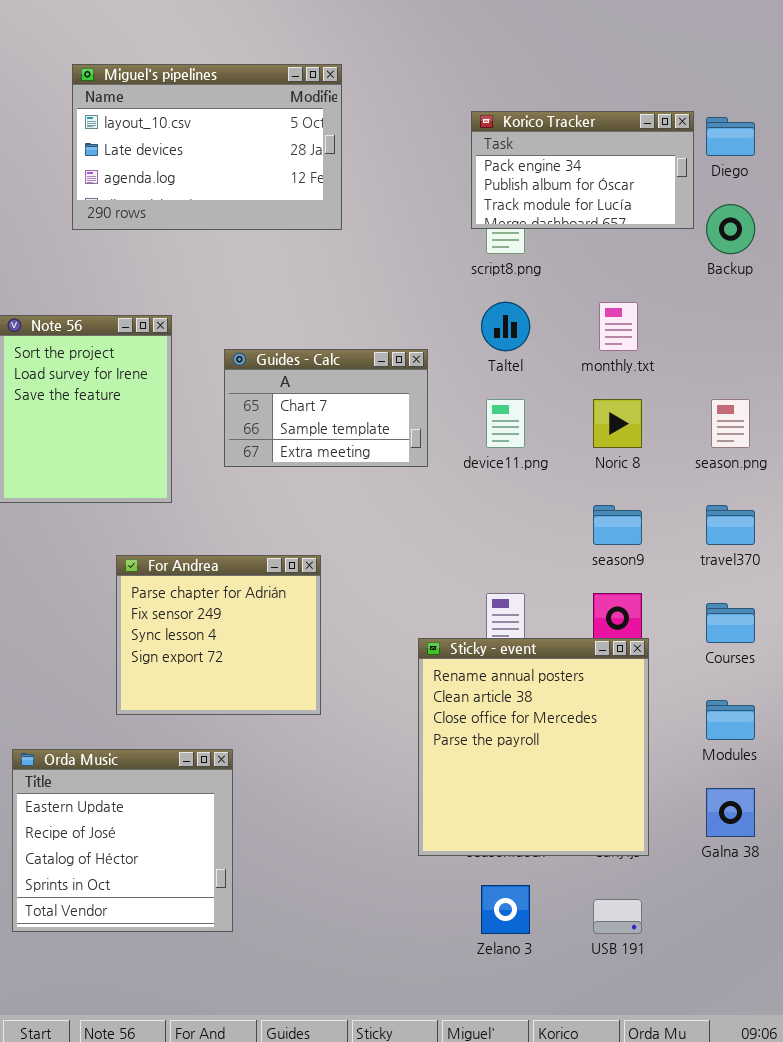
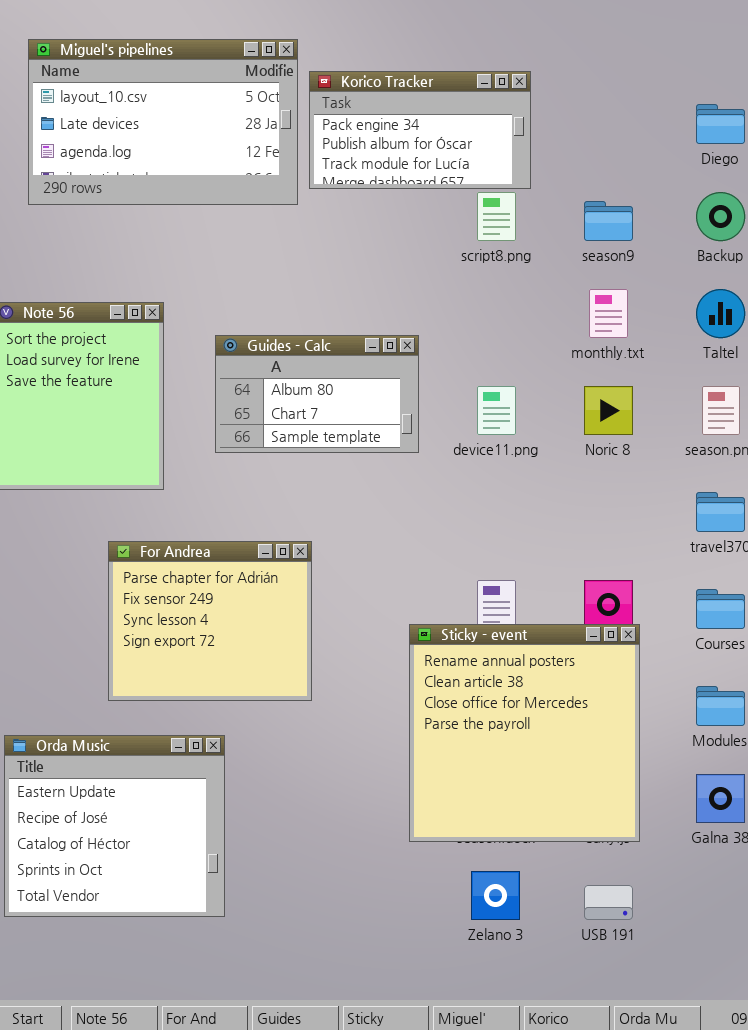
Miguel's pipelines: [72,64,342,230] -> [28,39,298,205], moved
Korico Tracker: [471,111,694,229] -> [309,71,531,189], moved
Taltel: [481,302,530,351] -> [696,289,745,338], moved
Guides - Calc: [224,349,428,467] -> [215,335,419,453], scrolled up 1 row
season9: [593,505,642,545] -> [584,201,633,241], moved

